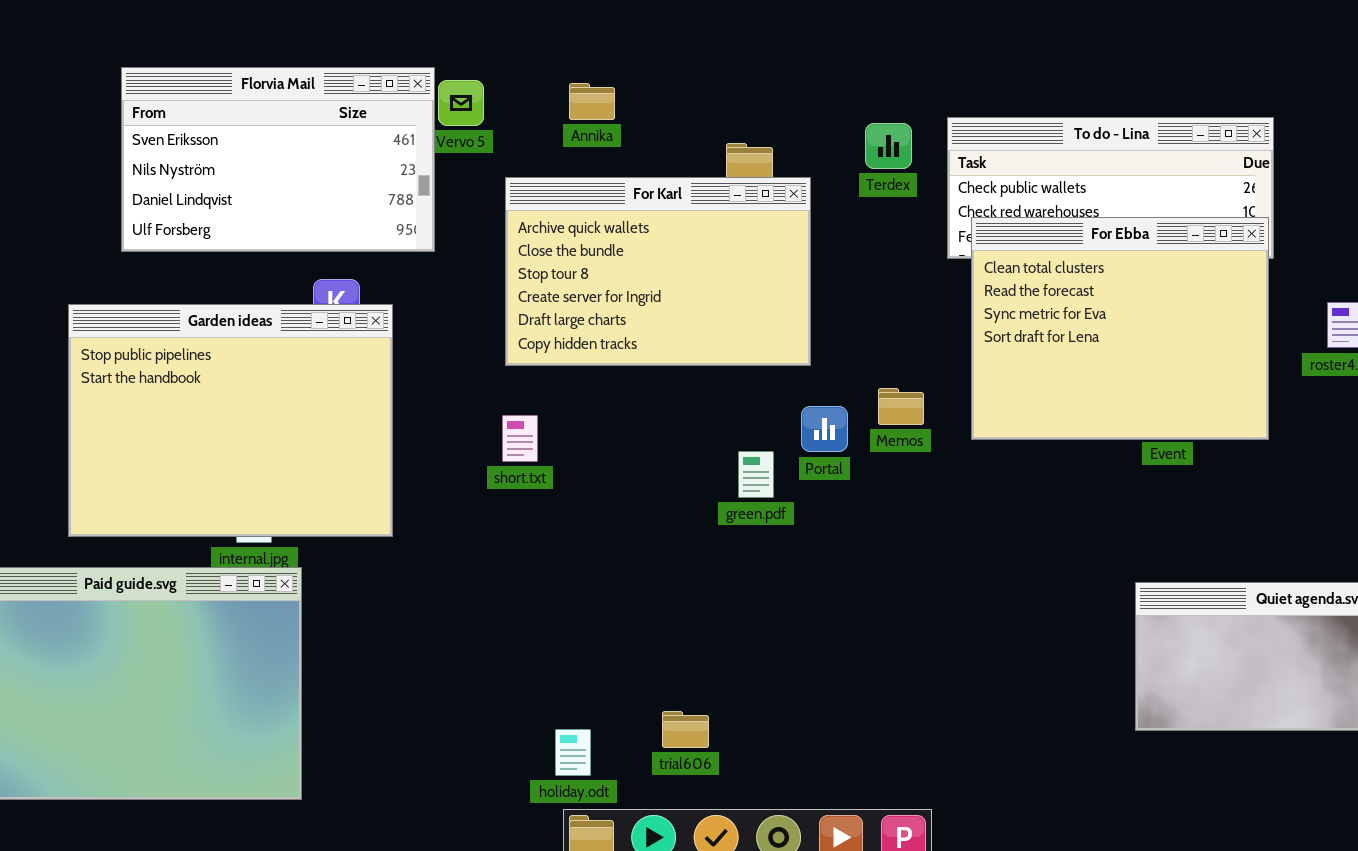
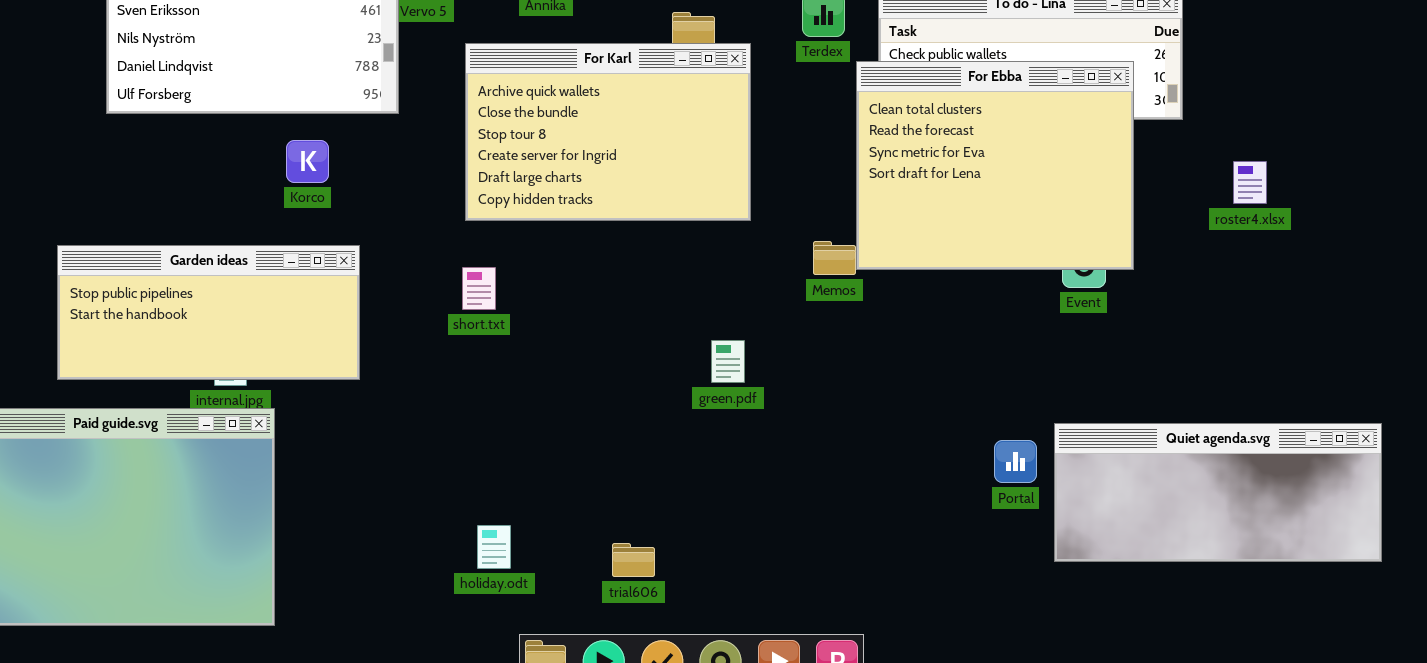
For Ebba: [971,217,1269,440] -> [856,61,1134,270], moved
Garden ideas: [68,304,393,537] -> [57,245,360,380], resized
Portal: [801,406,848,452] -> [994,440,1037,483], moved
green.pdf: [738,451,774,498] -> [711,340,745,383], moved
holiday.odt: [555,729,591,776] -> [477,525,511,569], moved

